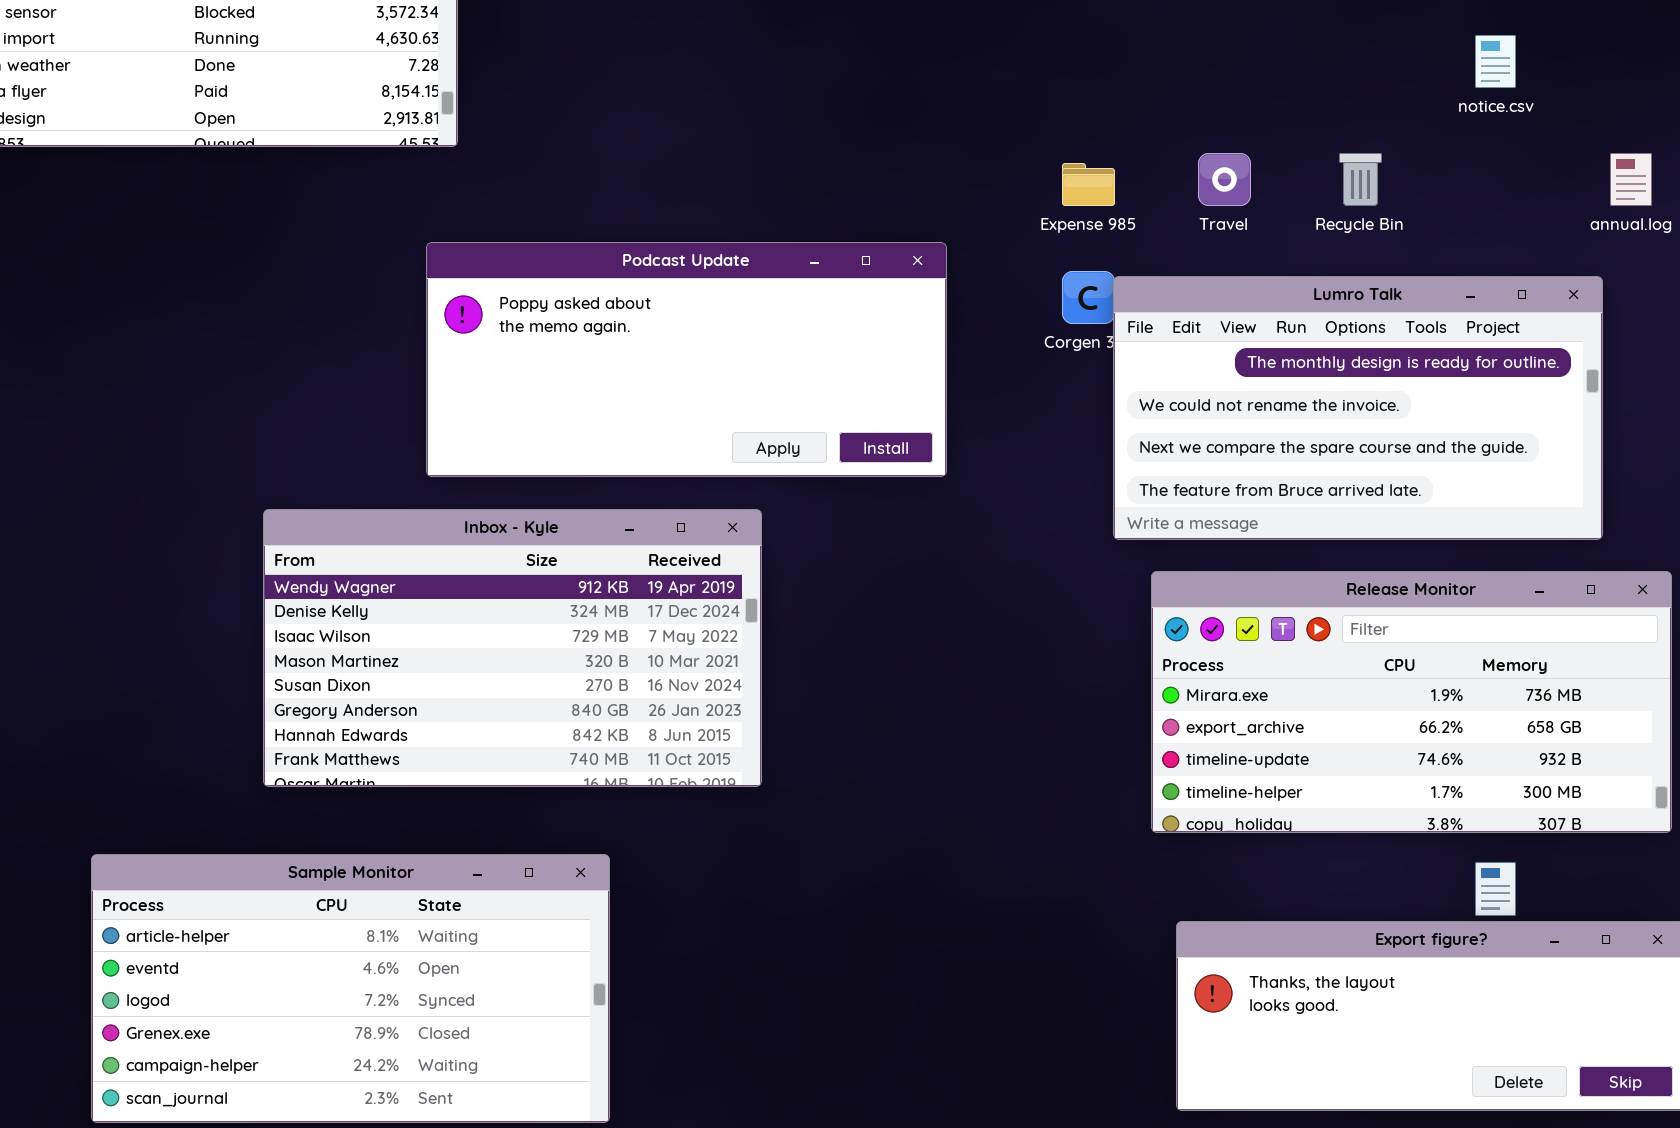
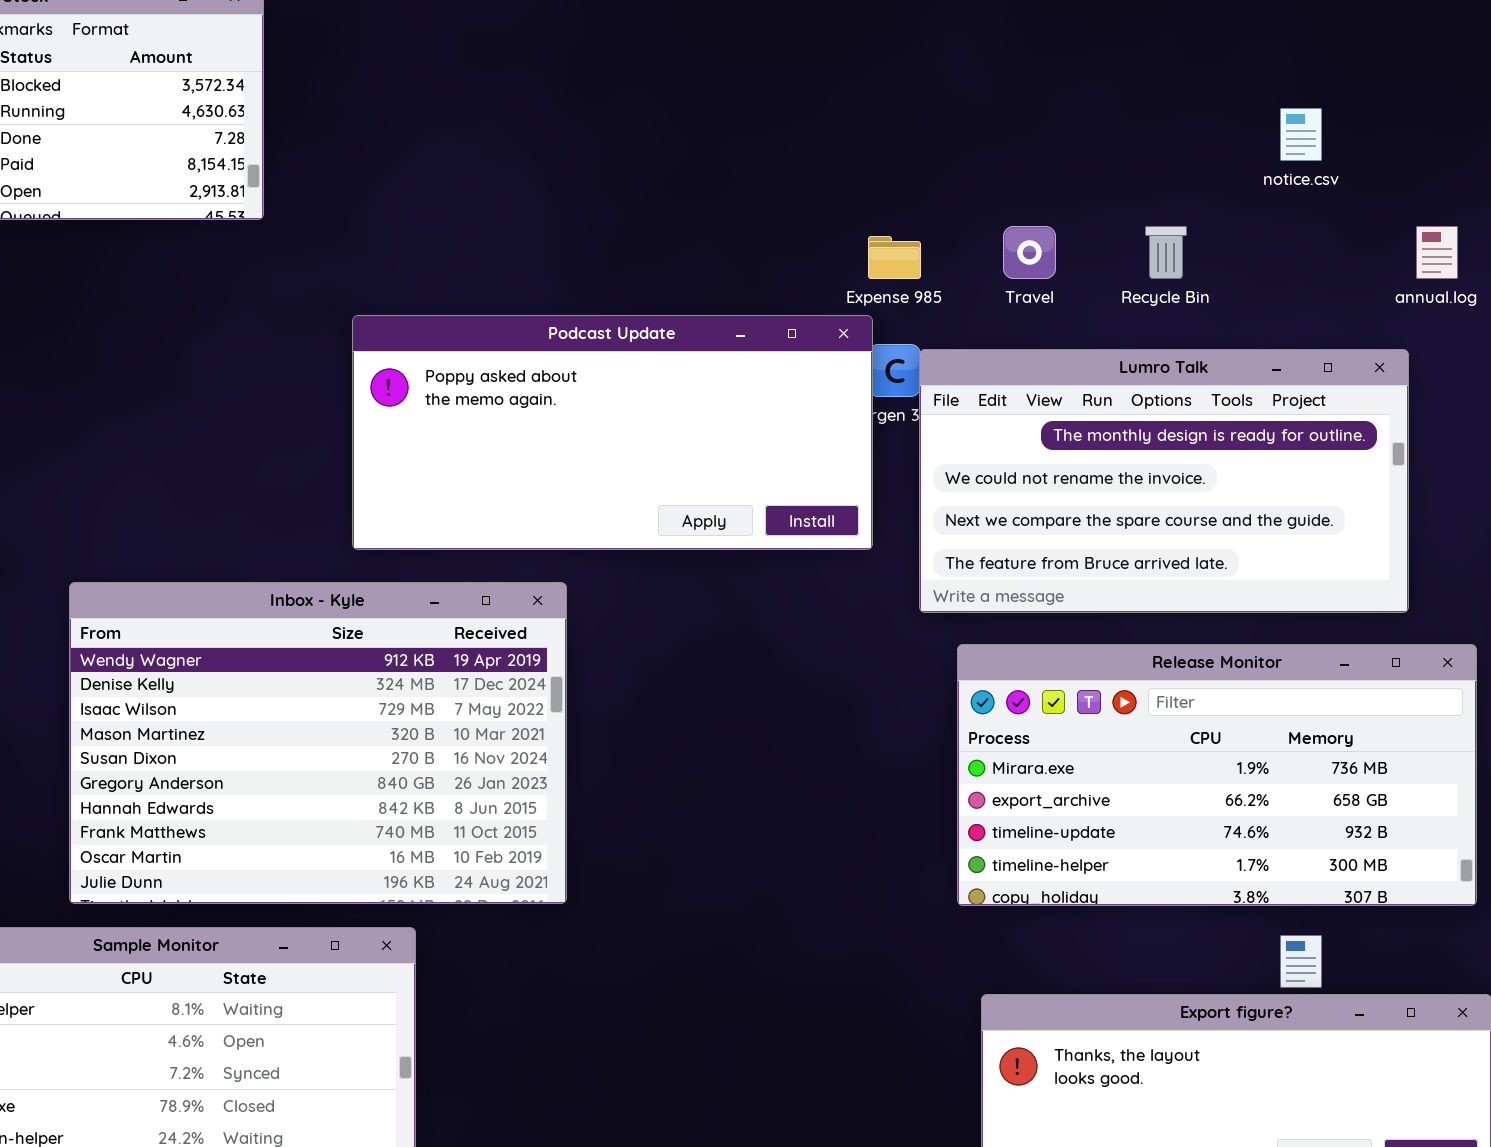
Podcast Update: [426,242,947,477] -> [352,315,873,550], moved
Inbox - Kyle: [263,509,762,787] -> [69,582,567,904], resized

